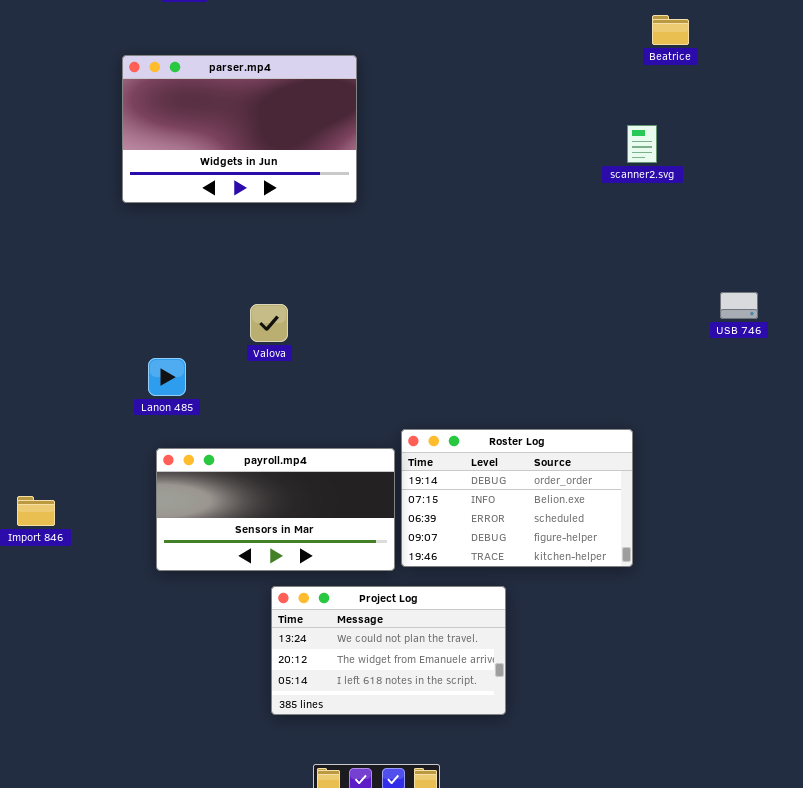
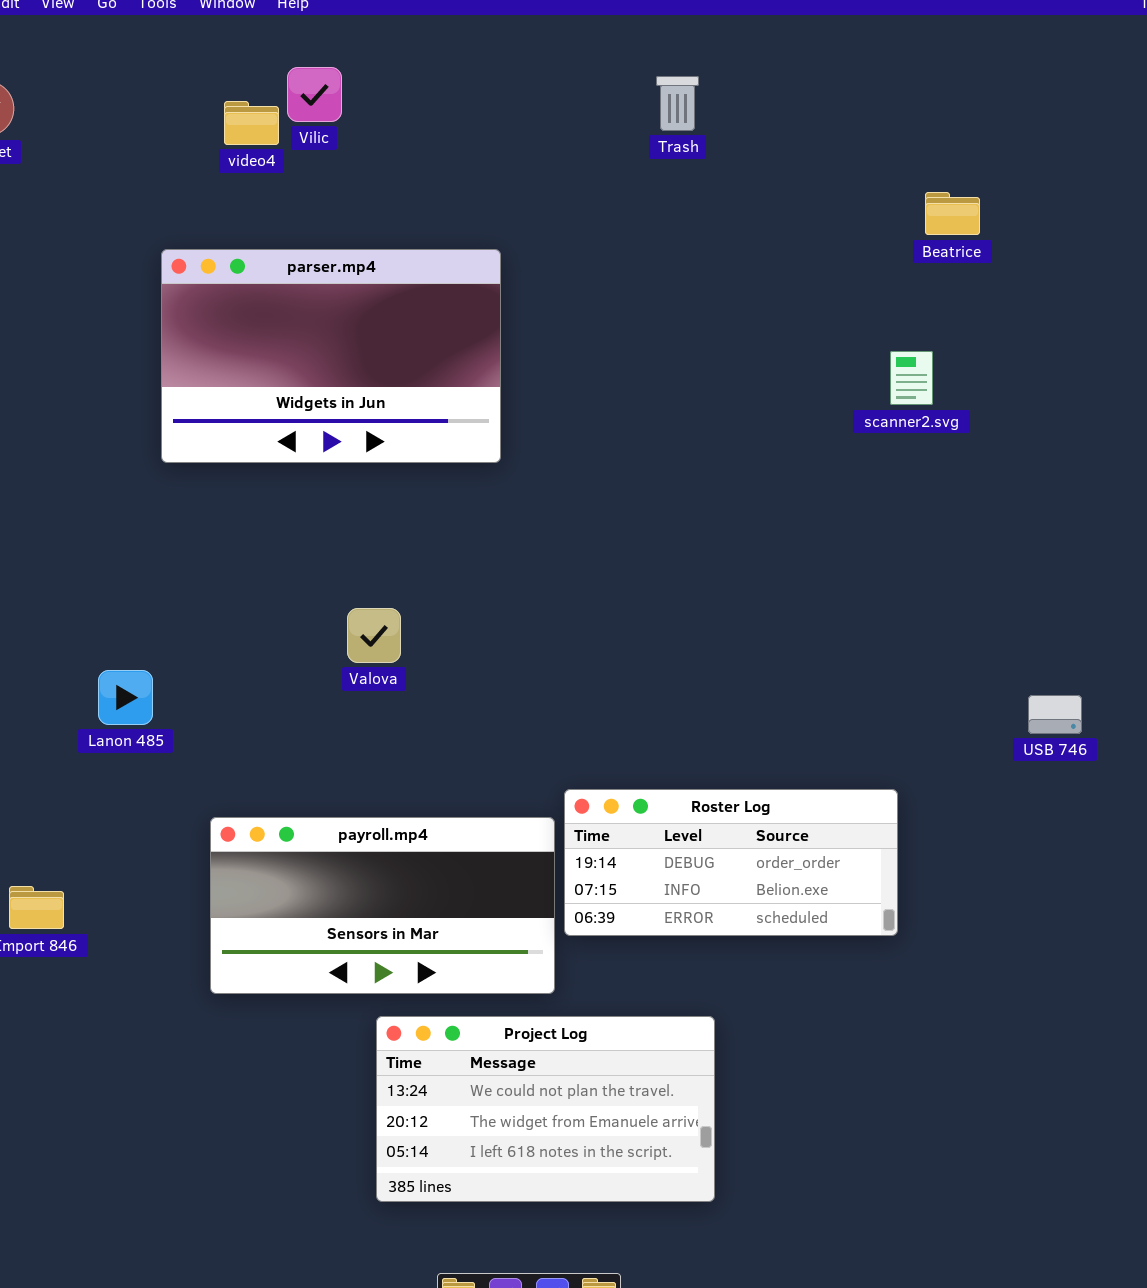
USB 746: [720,292,758,319] -> [1028,695,1082,734], moved
Lanon 485: [148,358,186,396] -> [98,670,153,725], moved
Roster Log: [401,429,633,567] -> [564,789,898,936], resized

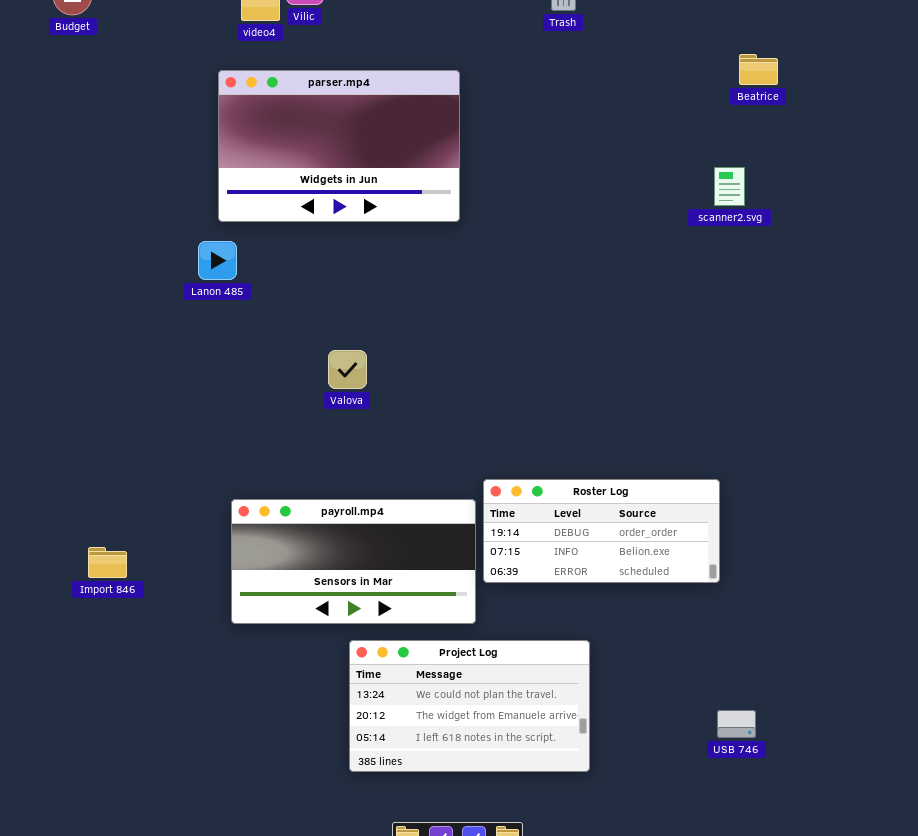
parser.mp4: [161,249,501,463] -> [218,70,460,222], moved
Lanon 485: [98,670,153,725] -> [198,241,237,280], moved
USB 746: [1028,695,1082,734] -> [717,710,756,738], moved

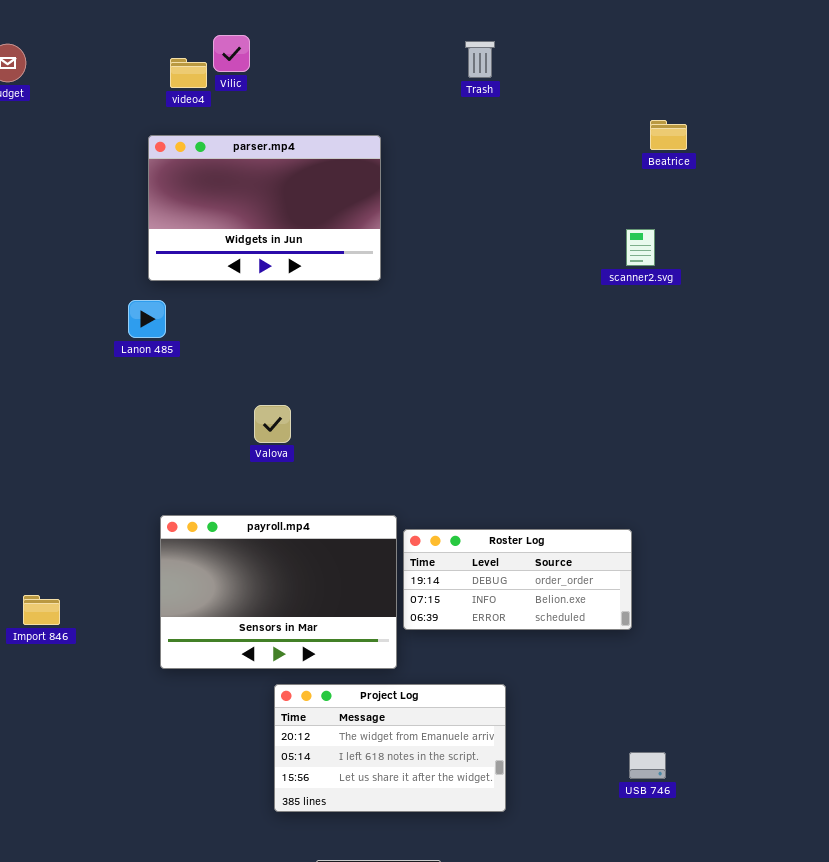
payroll.mp4: [231,499,476,624] -> [160,515,397,669], resized
Project Log: [349,640,590,772] -> [274,684,506,812], scrolled down 1 row

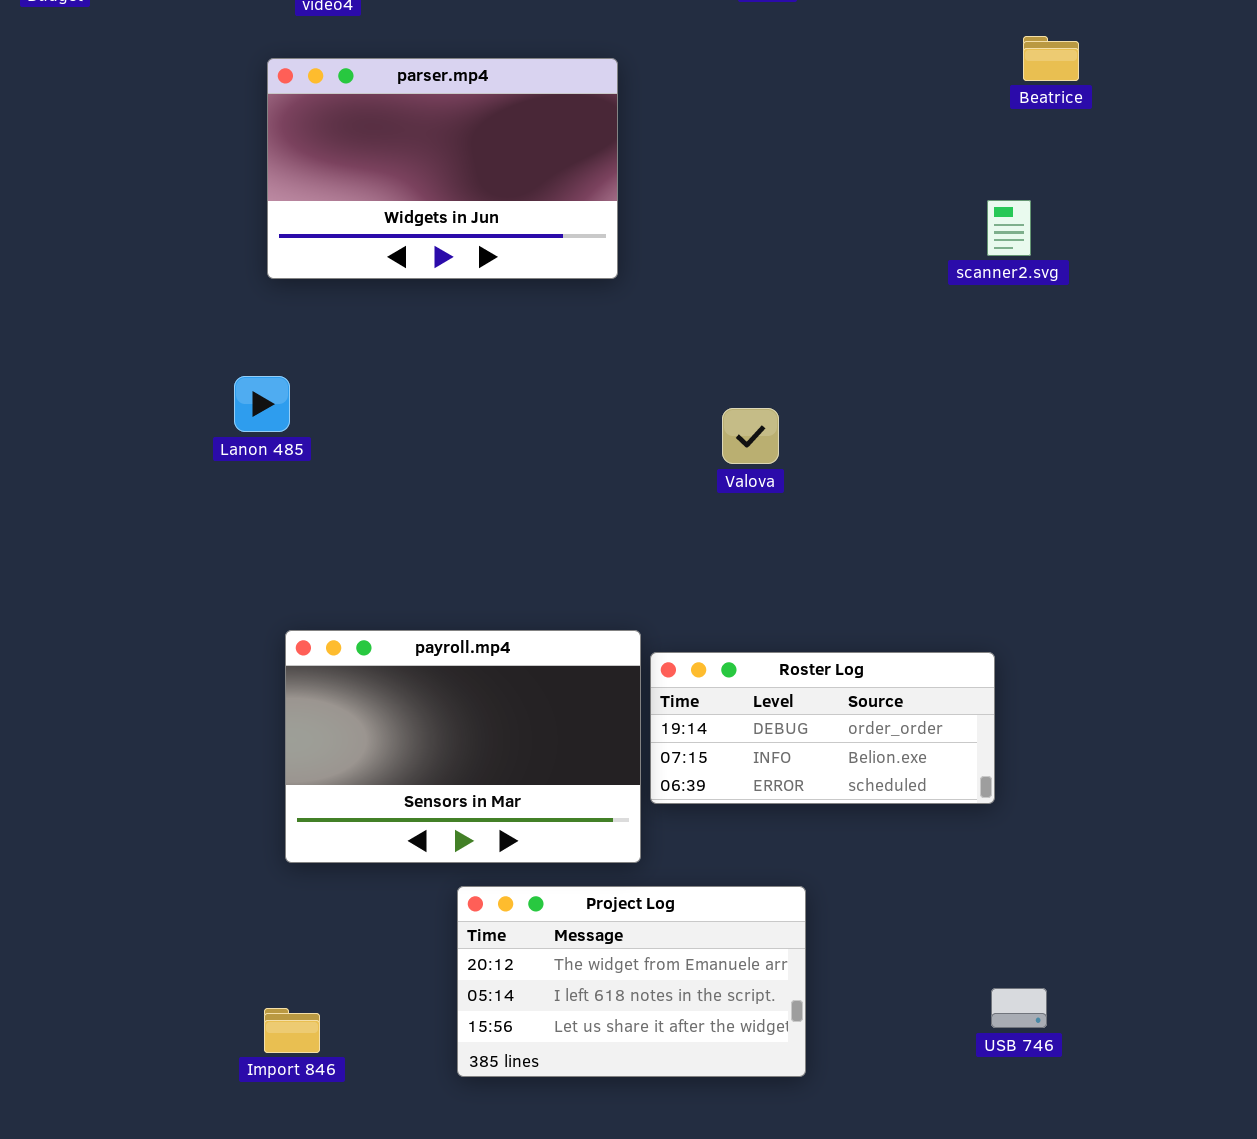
Lanon 485: [128,300,166,338] -> [234,376,290,432], moved
Valova: [254,405,291,443] -> [722,408,779,464], moved
Import 846: [23,595,60,625] -> [264,1008,320,1053], moved

